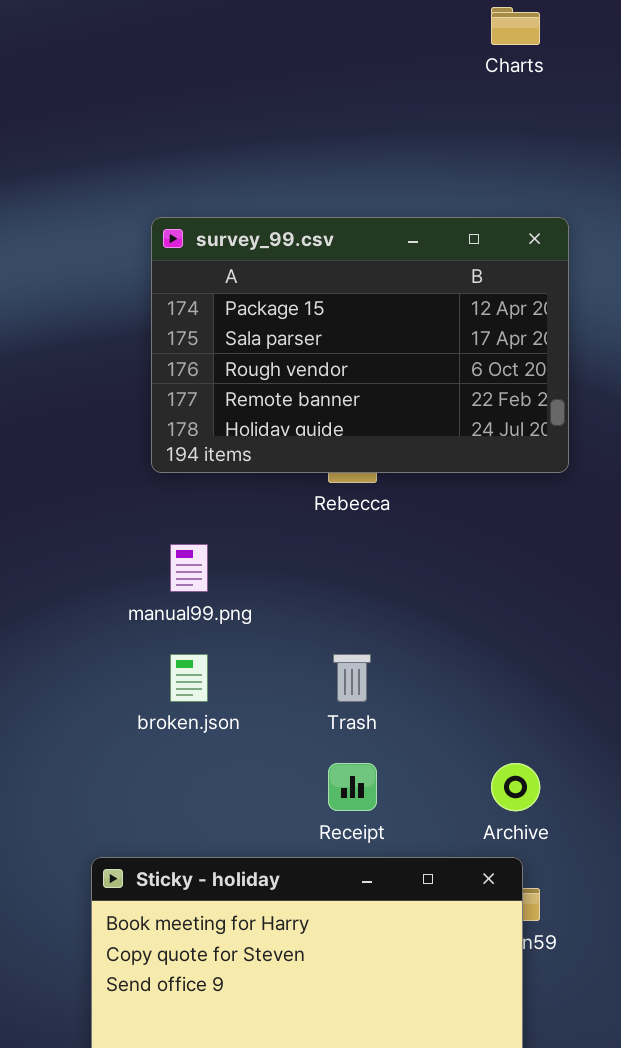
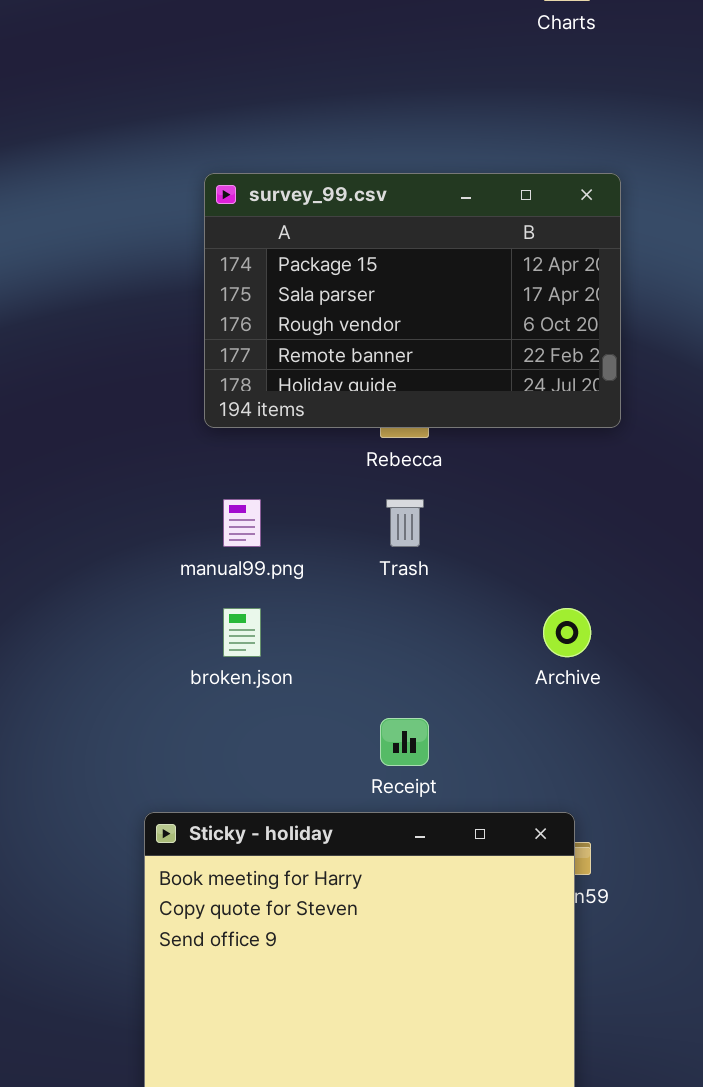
Trash: [333,654,371,702] -> [386,499,424,547], moved
Archive: [491,763,540,811] -> [543,608,591,657], moved

